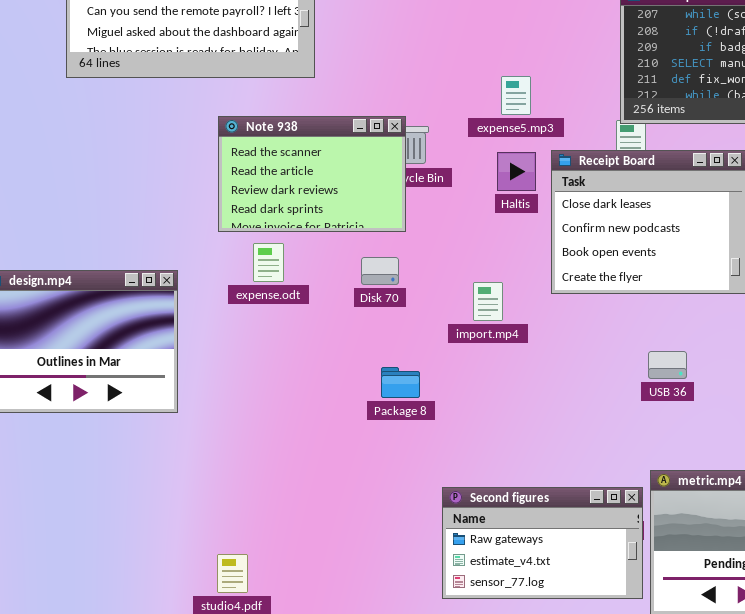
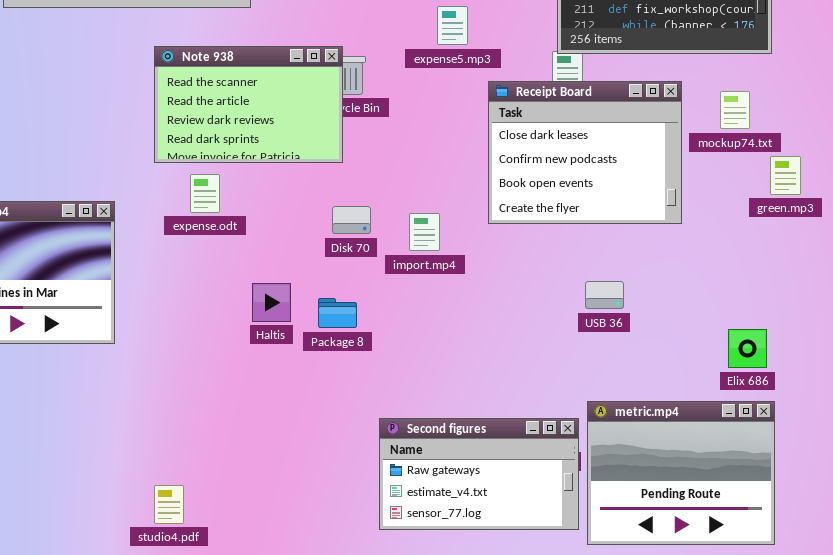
Haltis: [497,152,536,191] -> [252,283,291,322], moved
Disk 70: [361,257,399,285] -> [332,206,371,234], moved

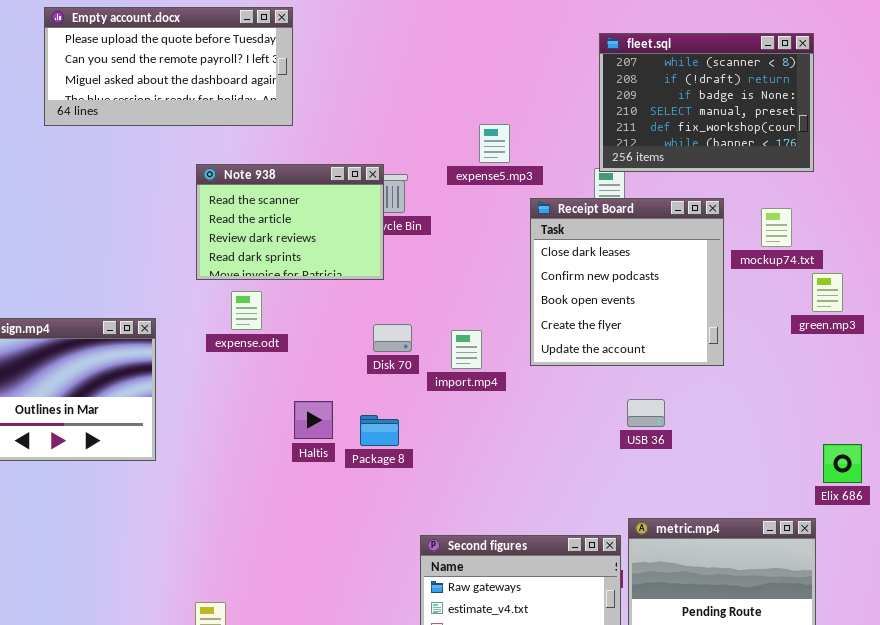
Receipt Board: [488,81,682,224] -> [530,198,724,366], resized
Elix 686: [728,329,767,368] -> [823,444,862,483], moved

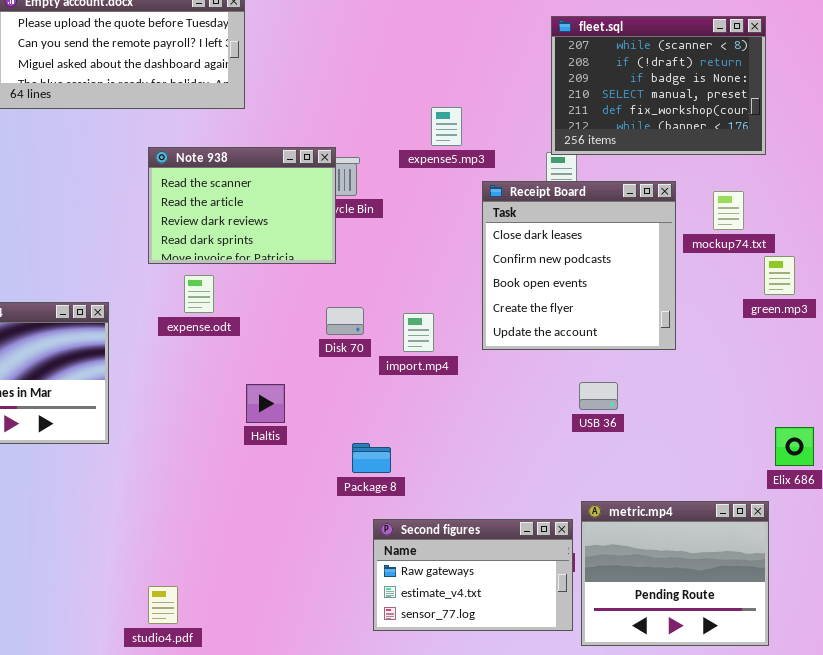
Package 8: [360,415,399,446] -> [352,443,391,473], moved

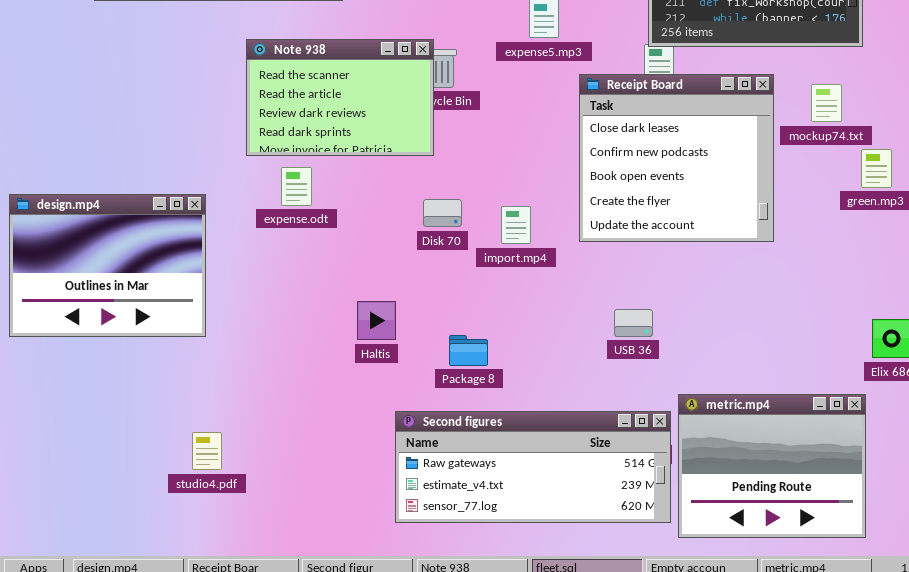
USB 36: [579,382,618,410] -> [614,309,653,337], moved
Haltis: [246,384,285,423] -> [357,301,396,340], moved
Second figures: [373,519,573,631] -> [395,411,671,523], resized
studio4.pdf: [148,586,178,624] -> [192,432,222,470], moved

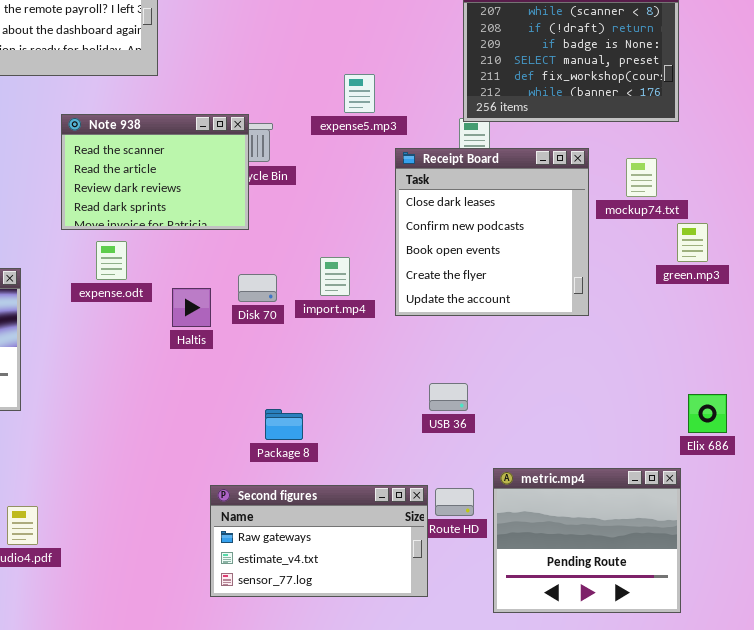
import.mp4: [501,206,531,244] -> [320,257,350,296], moved
Haltis: [357,301,396,340] -> [172,288,211,327], moved
Second figures: [395,411,671,523] -> [210,485,428,597], resized

